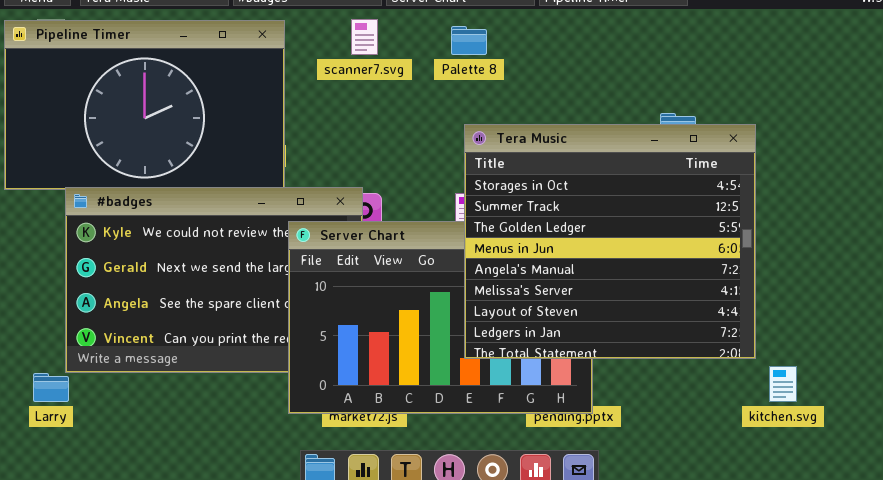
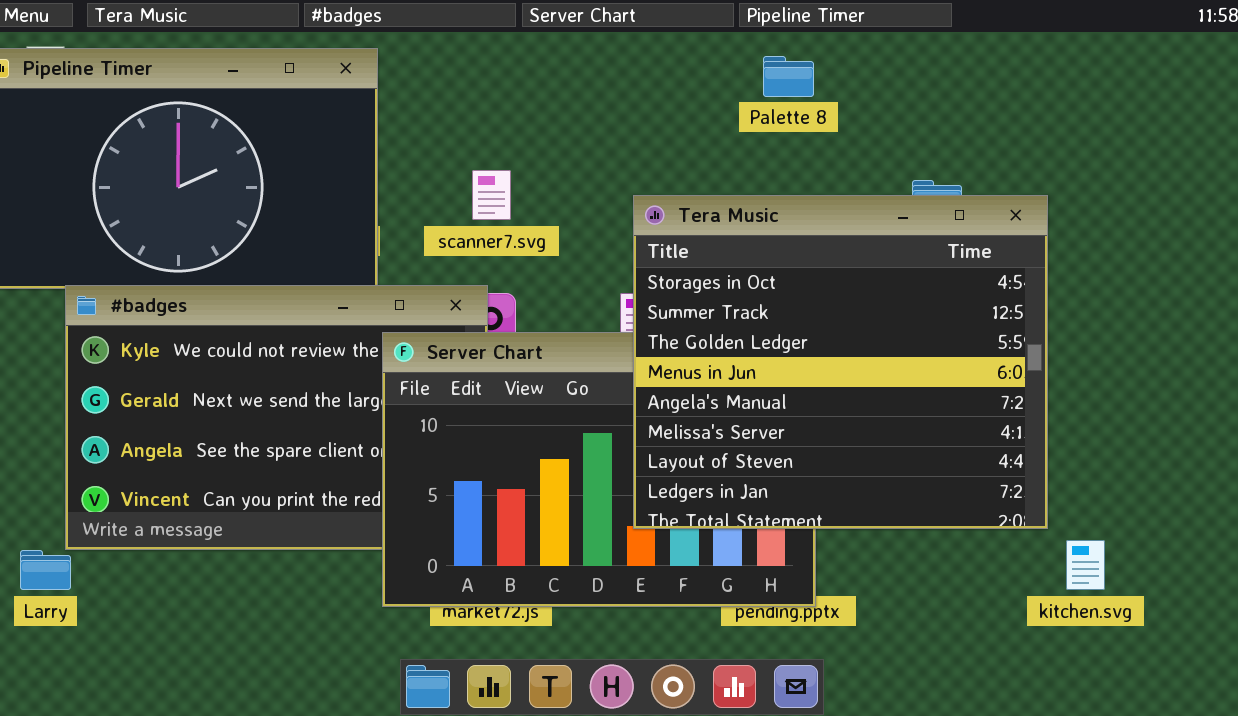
scanner7.svg: [351,19,378,55] -> [472,170,511,220], moved
Palette 8: [451,26,487,55] -> [763,56,814,97], moved

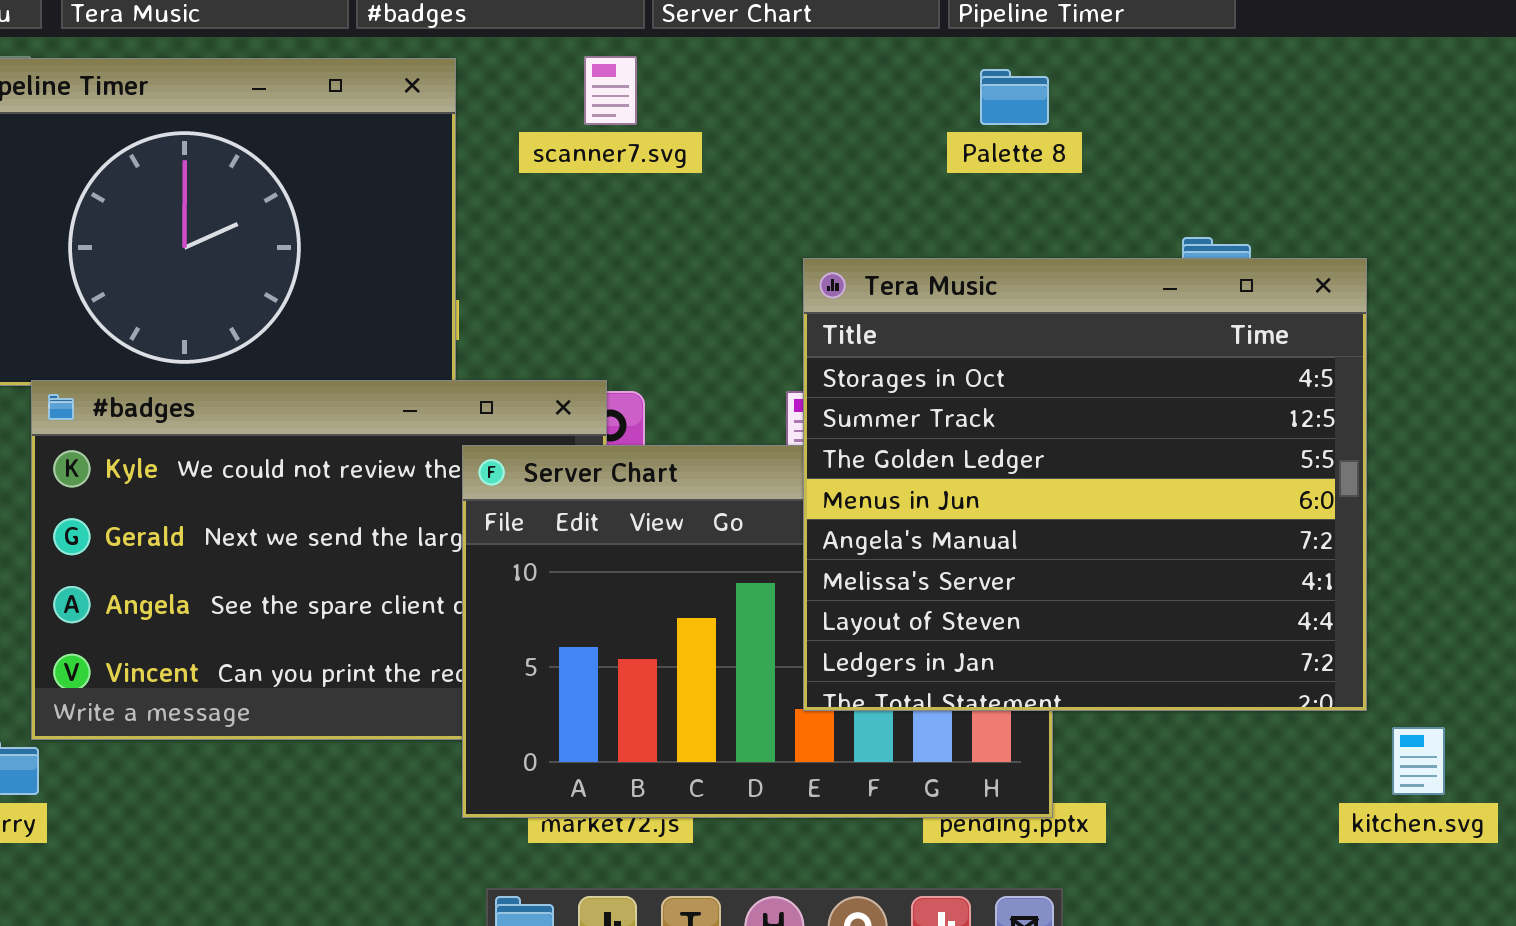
scanner7.svg: [472,170,511,220] -> [584,56,637,125], moved

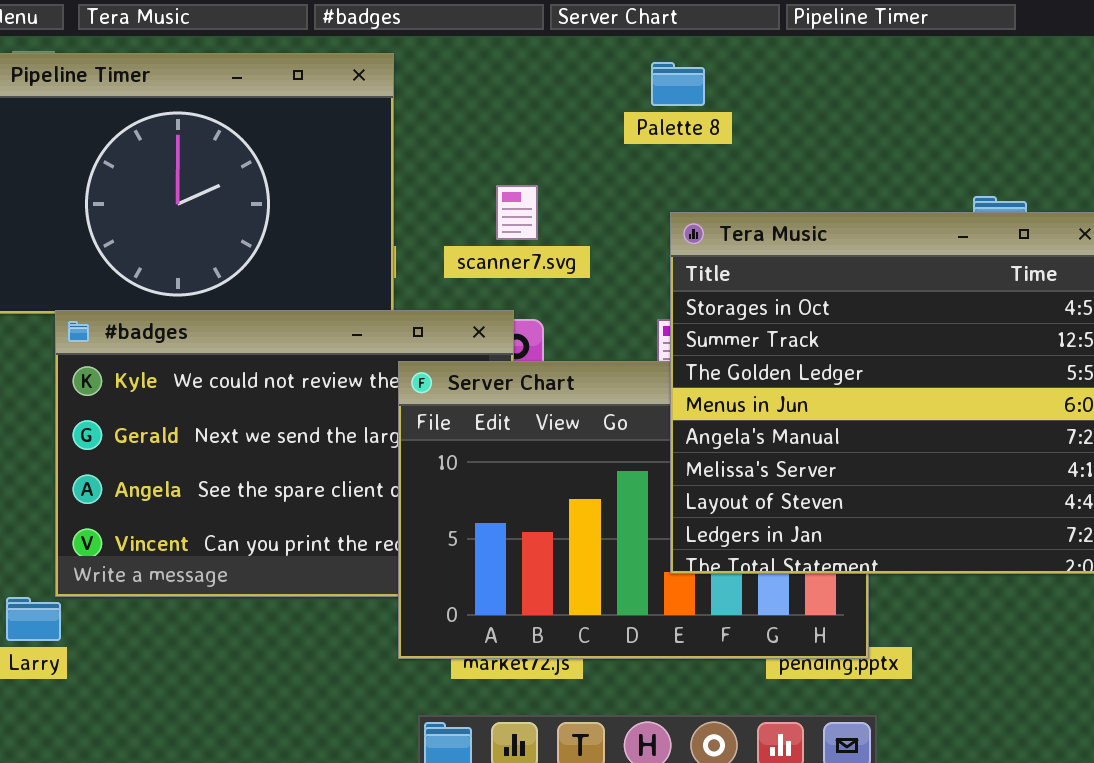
scanner7.svg: [584,56,637,125] -> [496,185,538,240], moved
Palette 8: [980,69,1049,125] -> [651,62,705,106], moved

